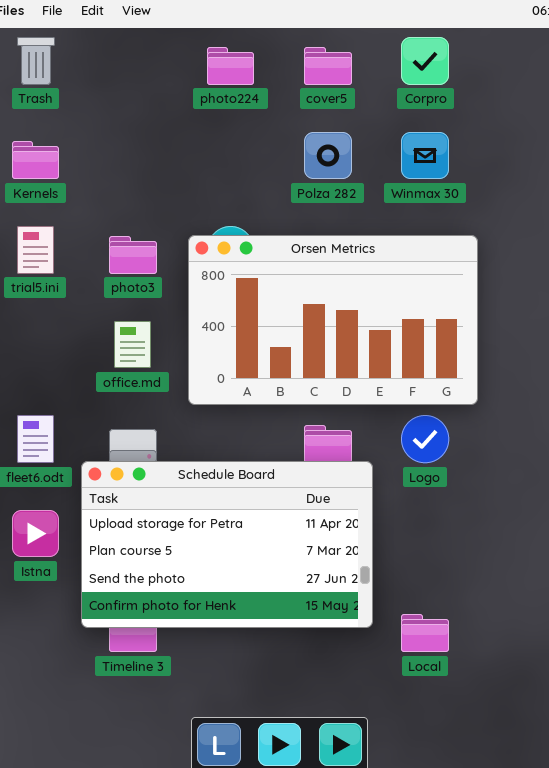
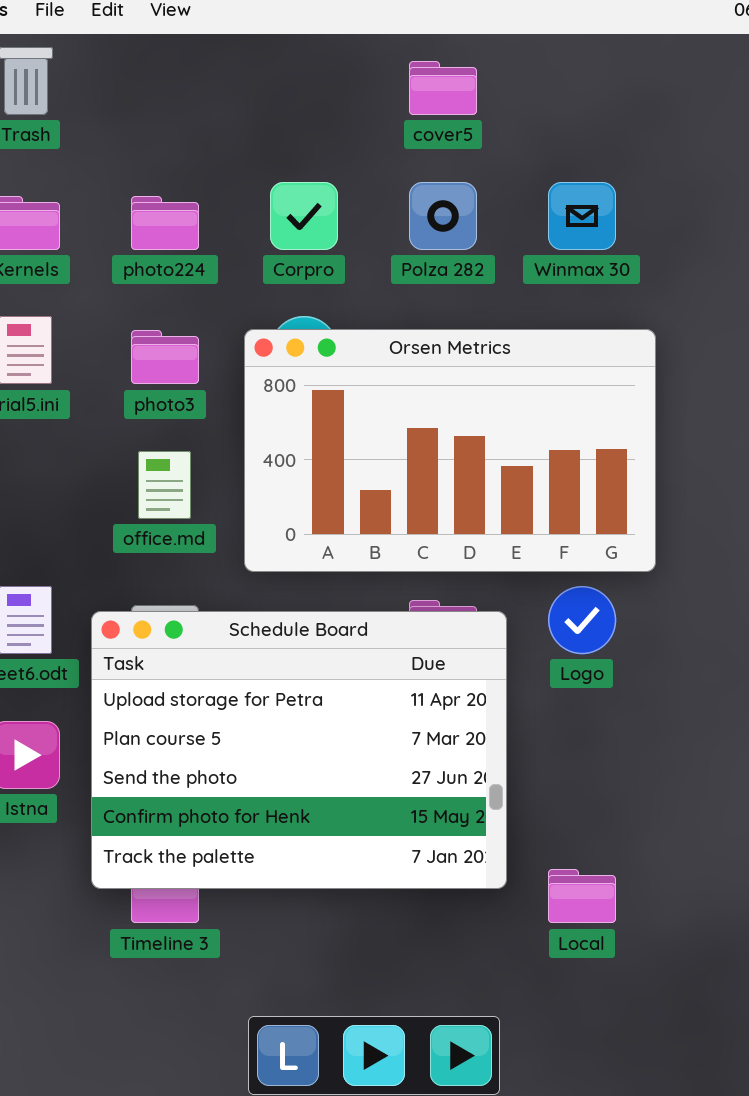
Corpro: [401,37,449,85] -> [270,182,338,250], moved
photo224: [207,47,254,85] -> [131,196,199,250], moved
Schedule Board: [81,461,373,628] -> [91,611,507,889], resized

